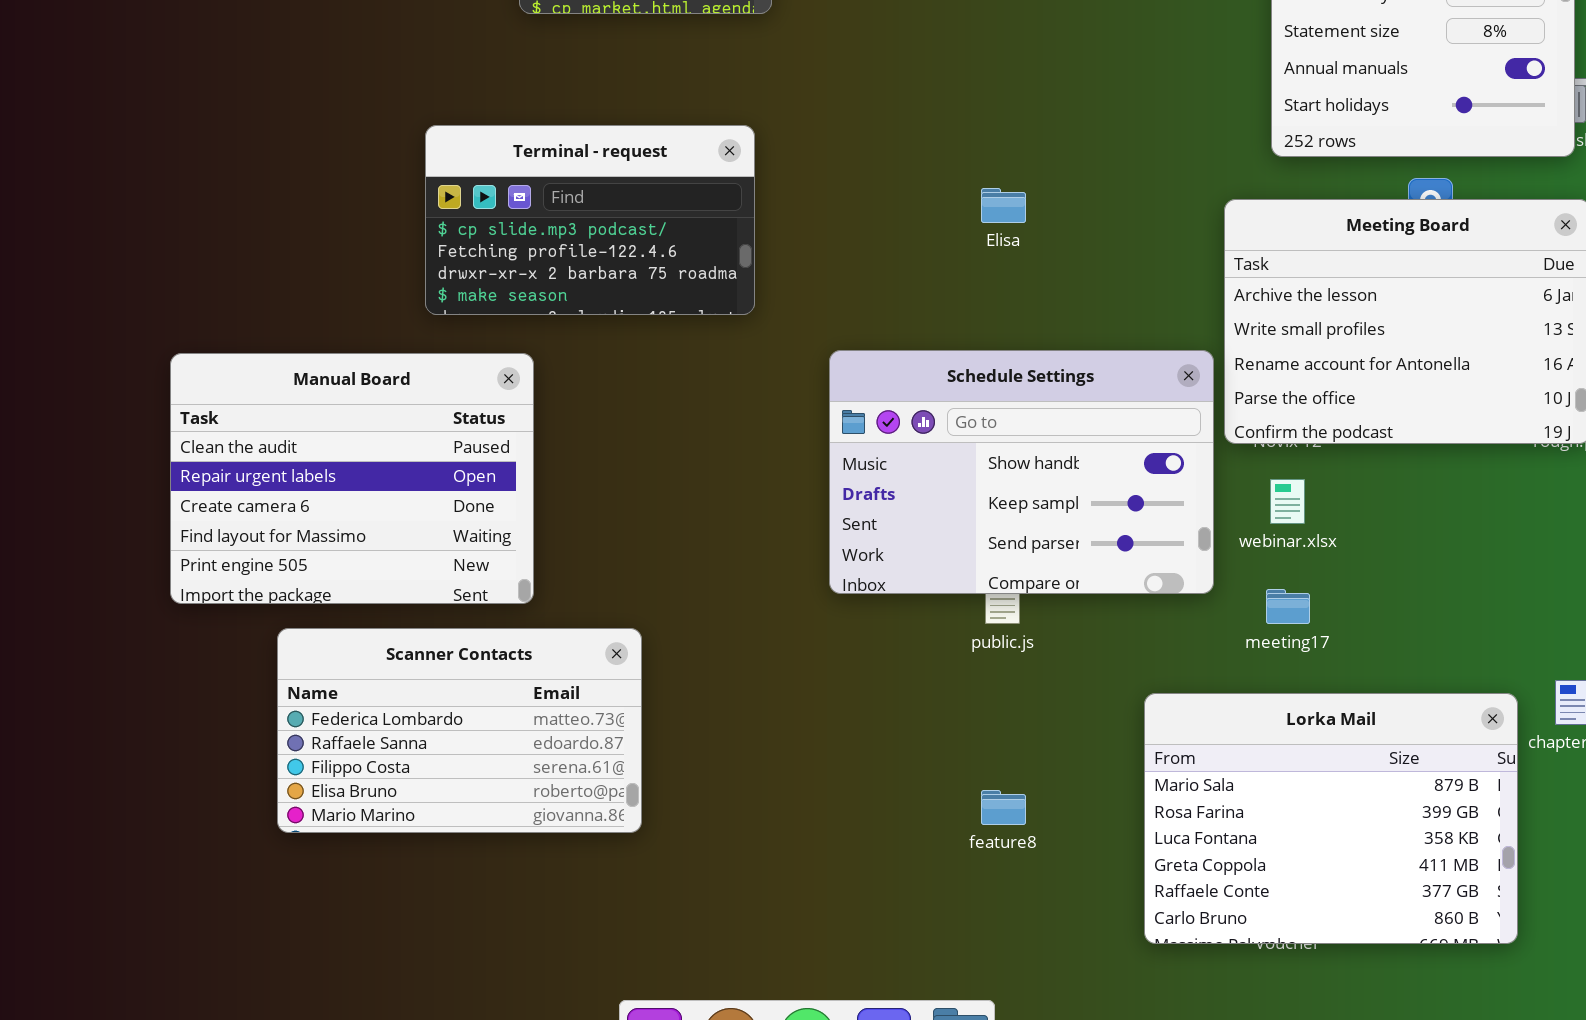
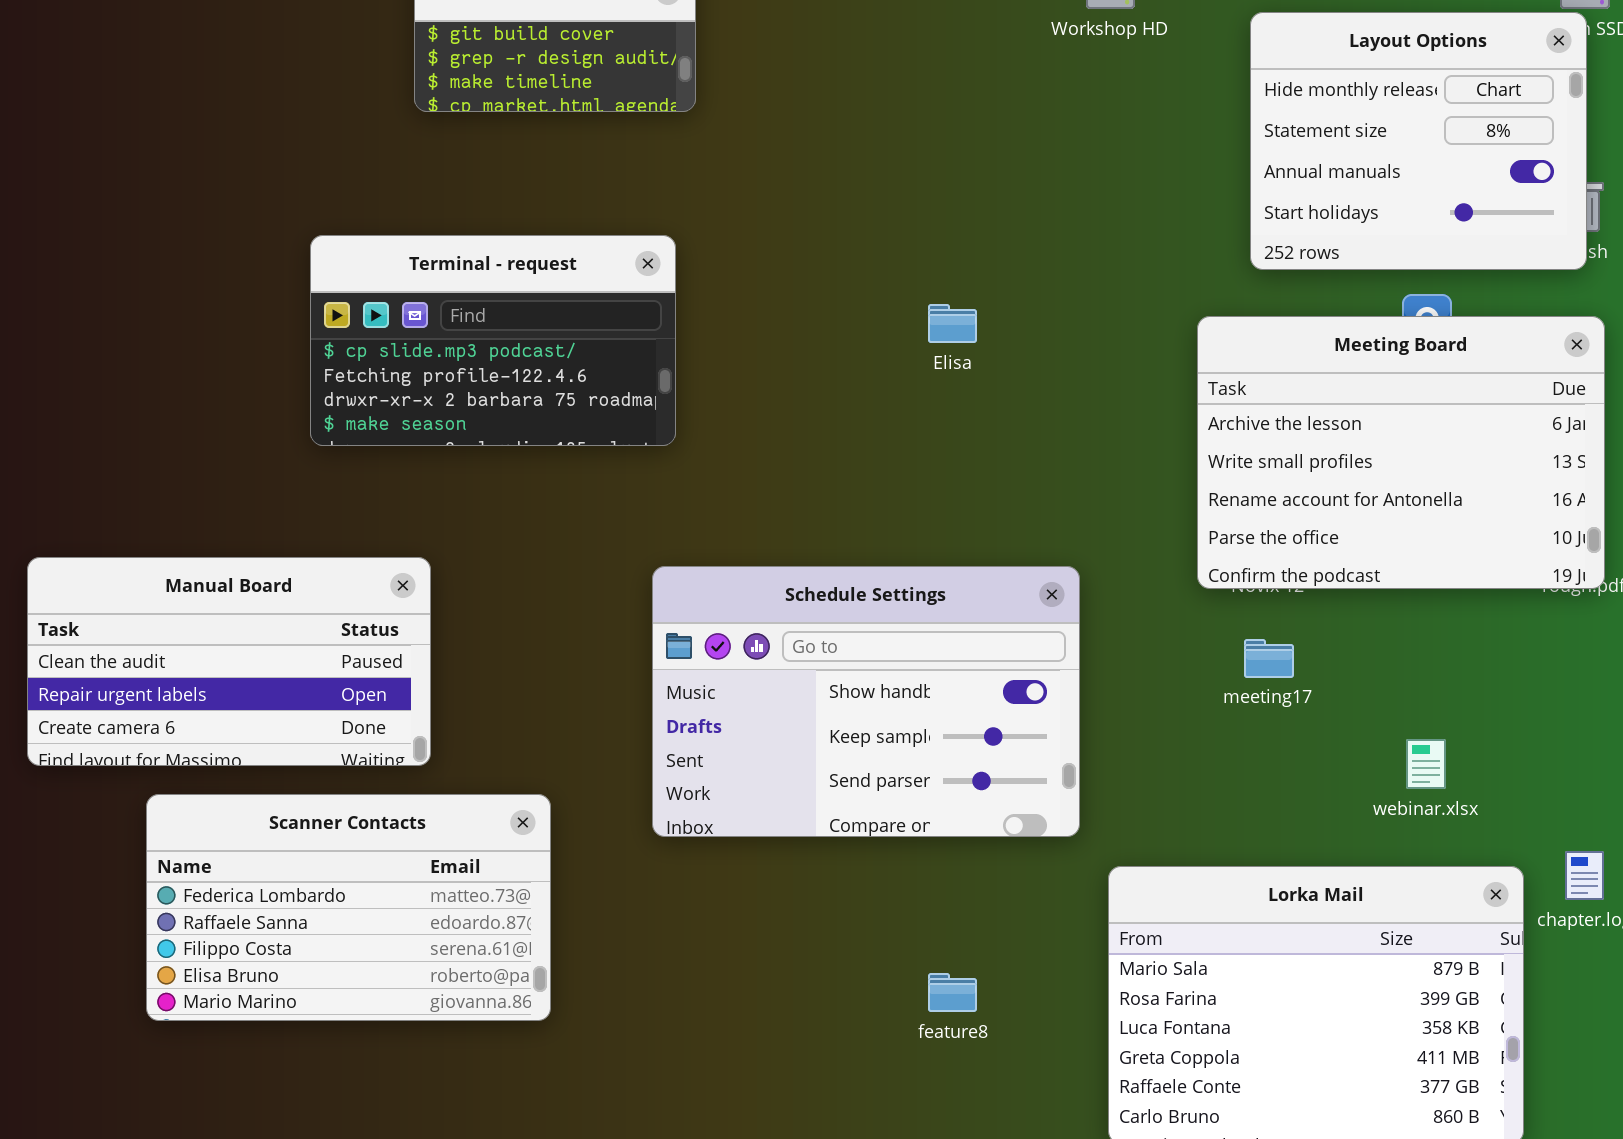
Schedule Settings: [829,350,1214,594] -> [652,566,1080,837], moved
Manual Board: [170,353,534,604] -> [27,557,431,766], resized
webinar.xlsx: [1270,479,1305,524] -> [1406,739,1446,789], moved
meeting17: [1266,589,1310,624] -> [1244,639,1294,678], moved

